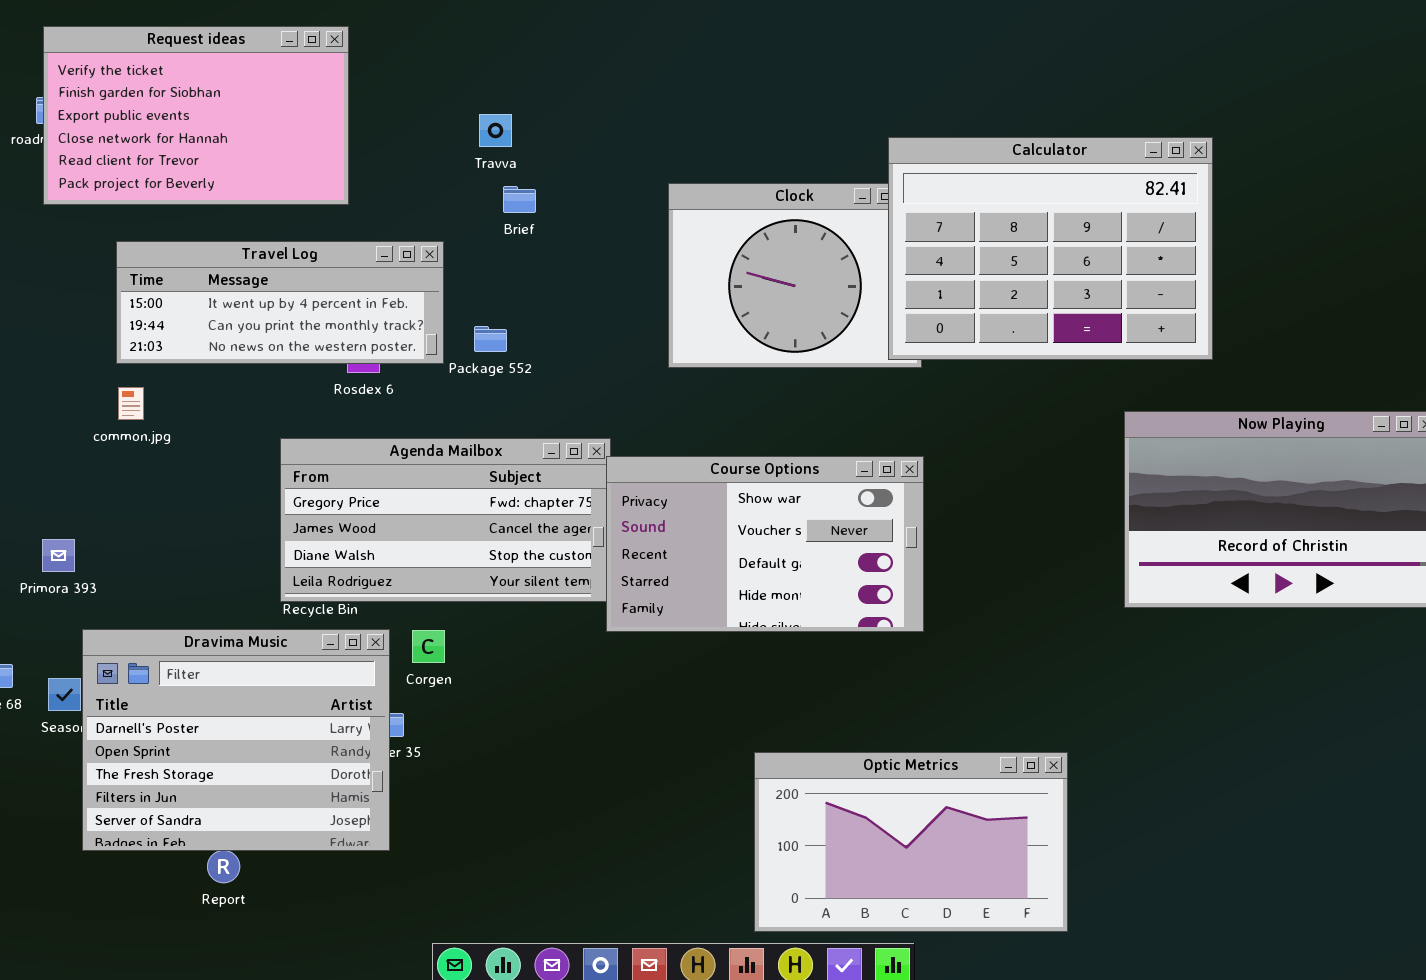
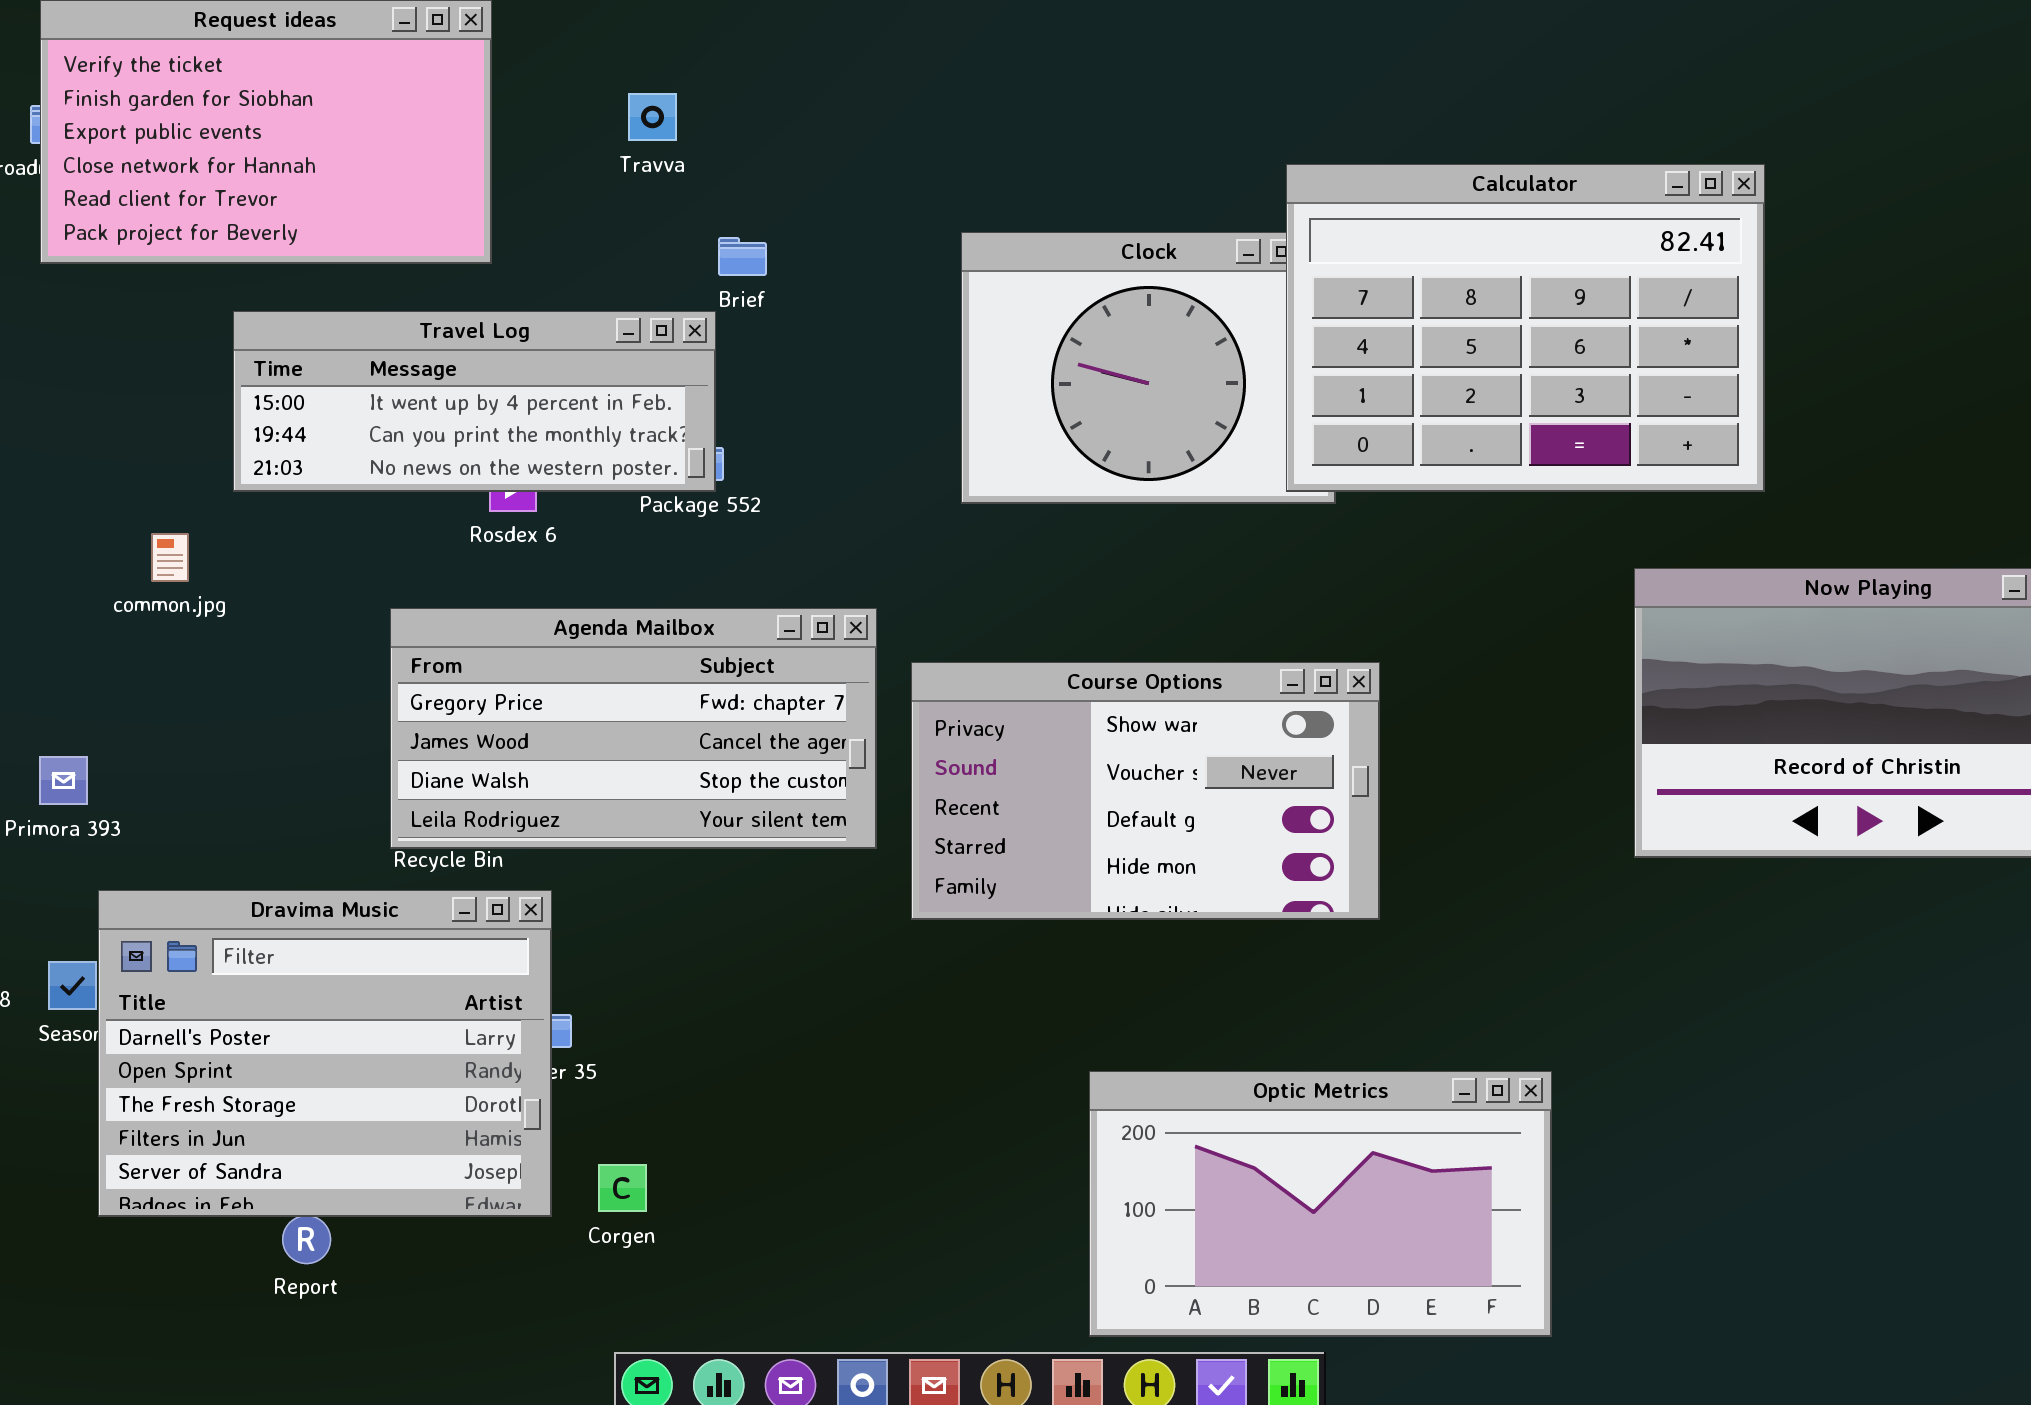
Travva: [479,114,512,147] -> [628,93,677,141], moved
Travel Log: [116,241,444,364] -> [233,311,716,492], moved
Course Options: [606,456,924,632] -> [911,662,1380,920], moved
Corgen: [412,630,445,663] -> [598,1164,647,1212], moved

